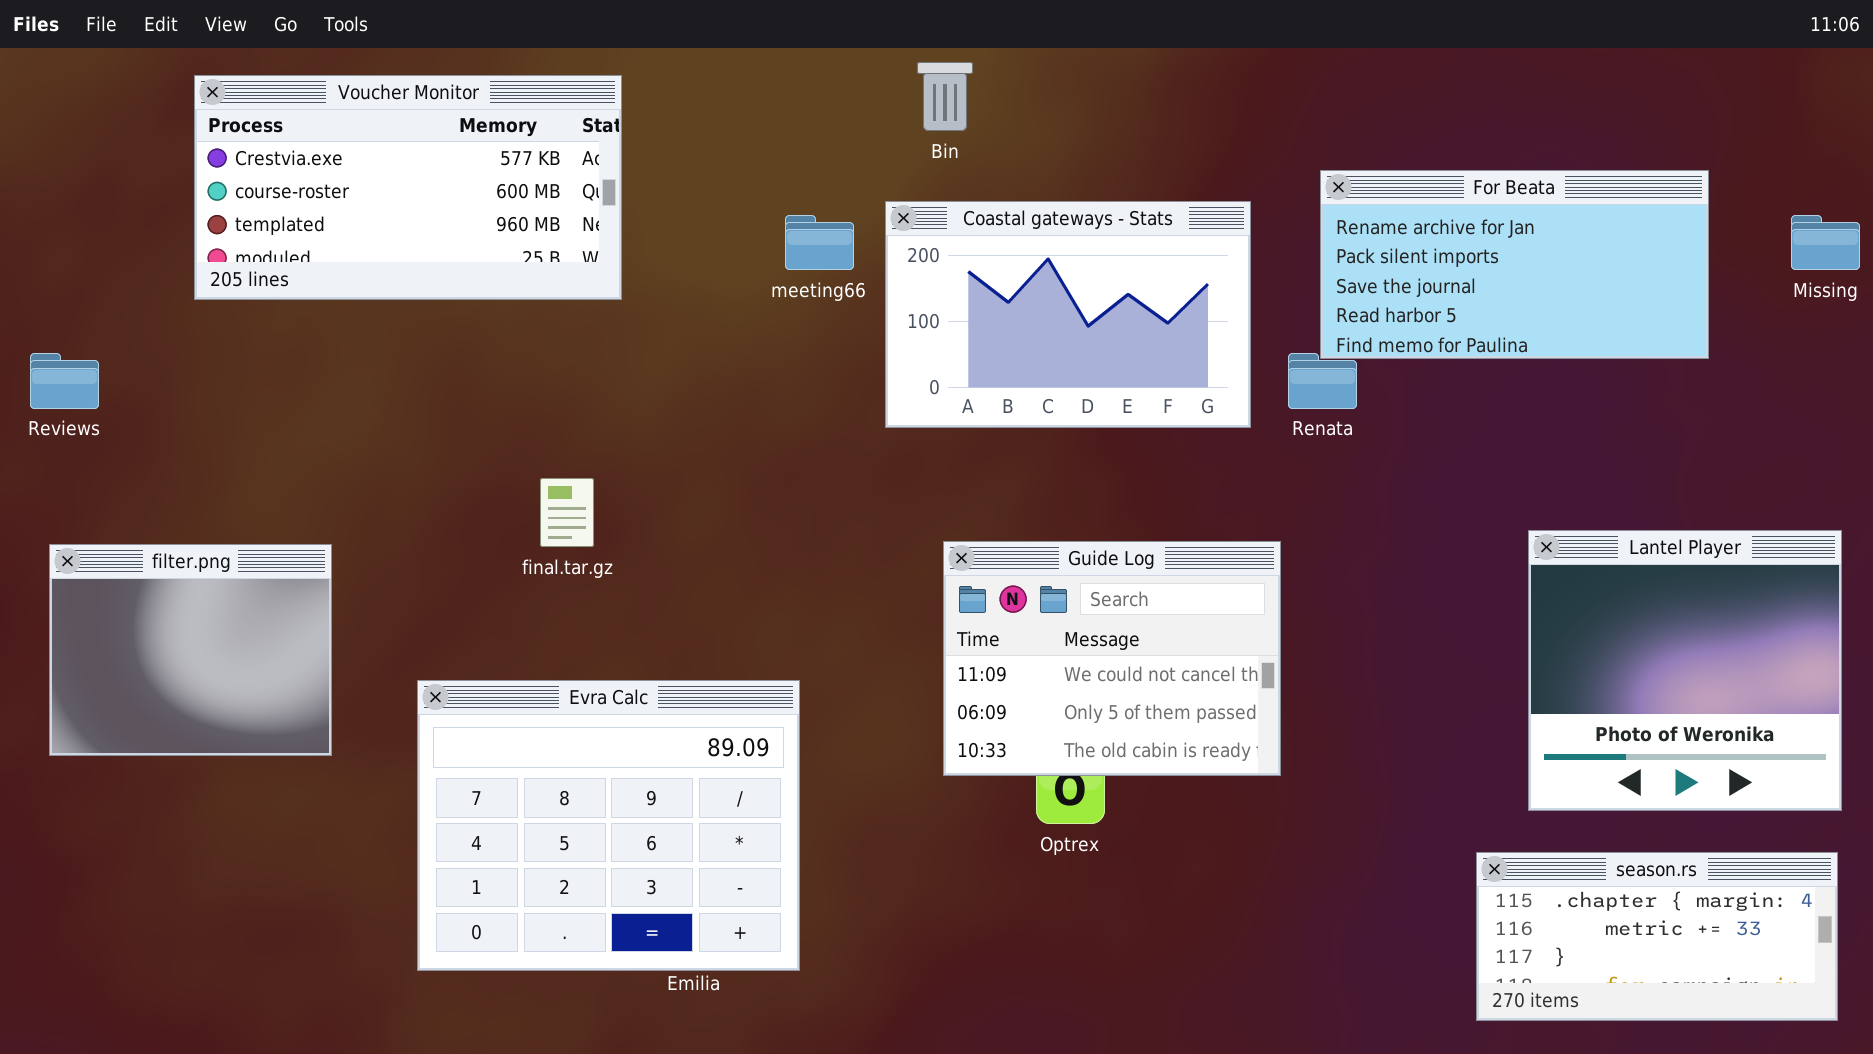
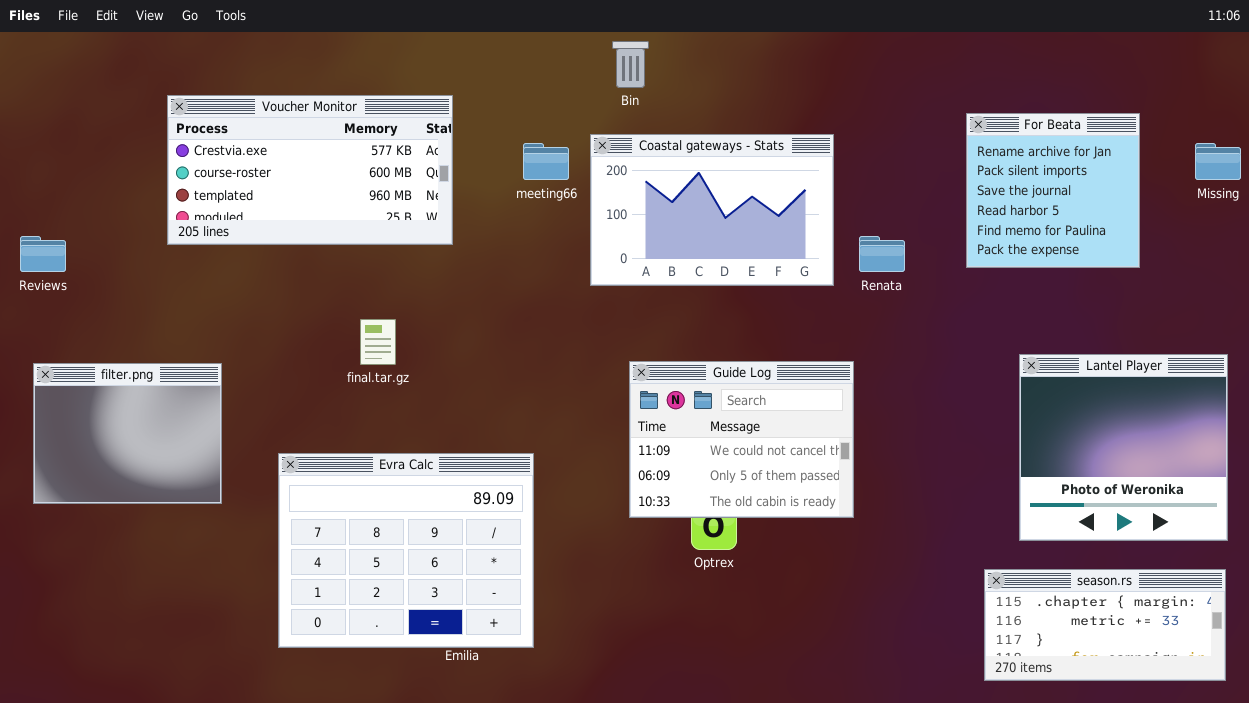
Voucher Monitor: [194,75,622,300] -> [167,95,453,245], moved
For Beata: [1320,170,1709,359] -> [966,113,1140,268], resized

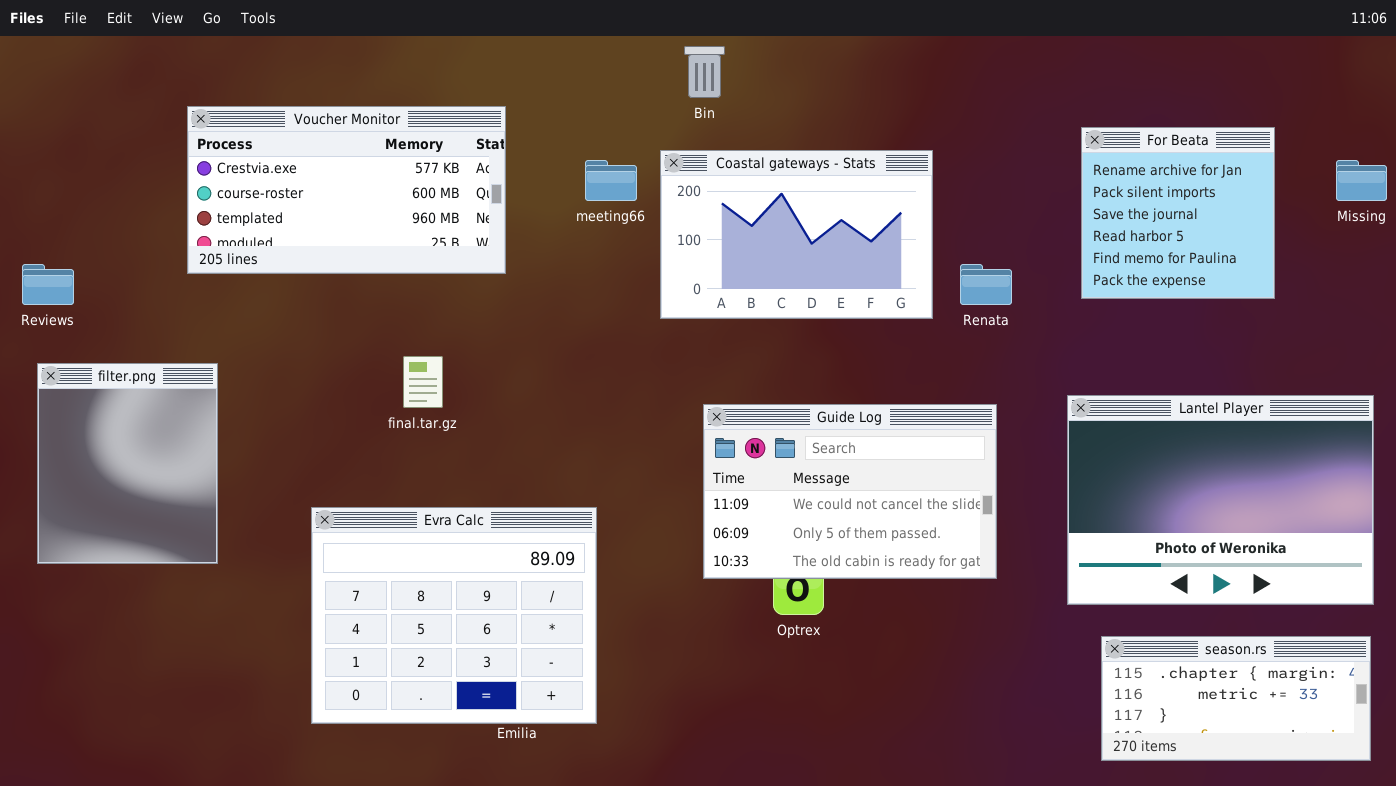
Lantel Player: [1019,354,1228,541] -> [1067,395,1374,605], resized
Guide Log: [629,361,854,518] -> [703,404,997,579], resized
filter.png: [33,363,222,504] -> [37,363,218,564], resized

